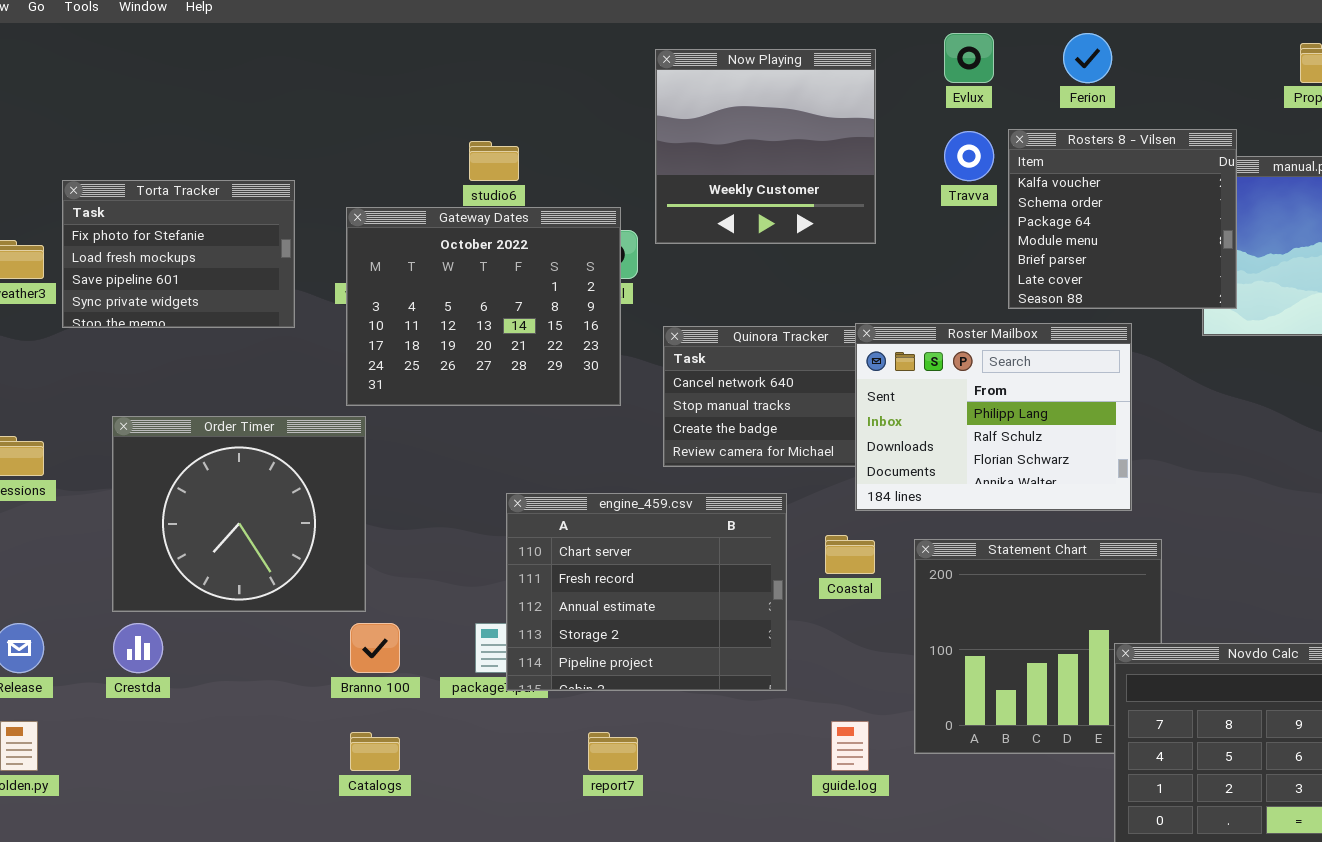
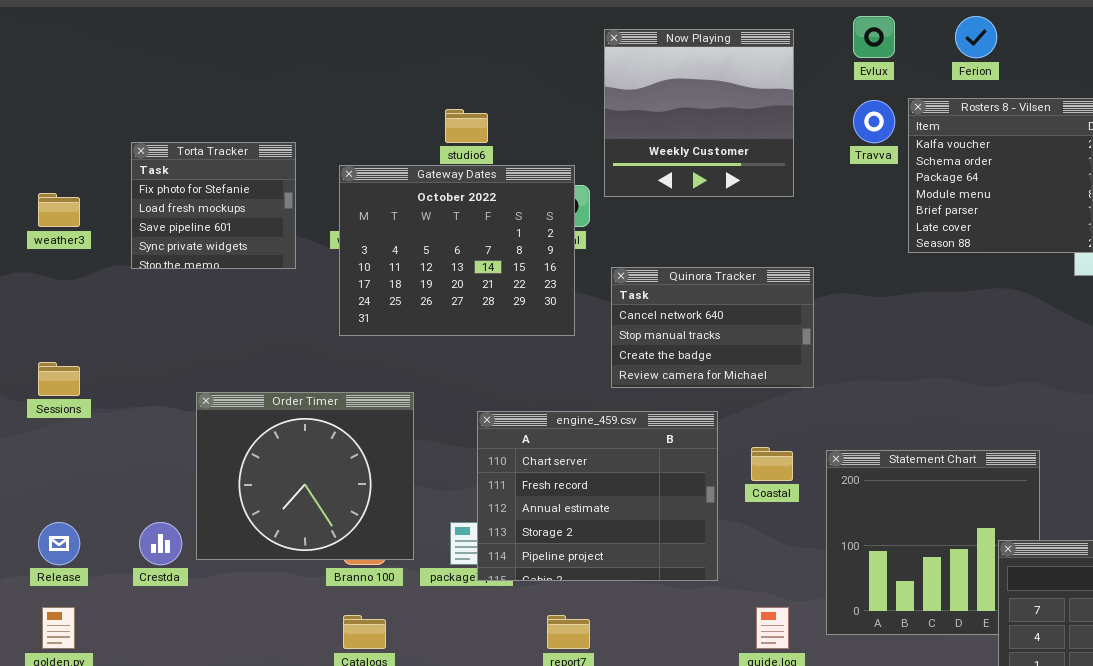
Torta Tracker: [62,180,295,328] -> [131,142,296,269], resized
Roster Mailbox: [855,323,1132,511] -> none, closed
Order Timer: [112,416,366,612] -> [196,392,414,560], moved

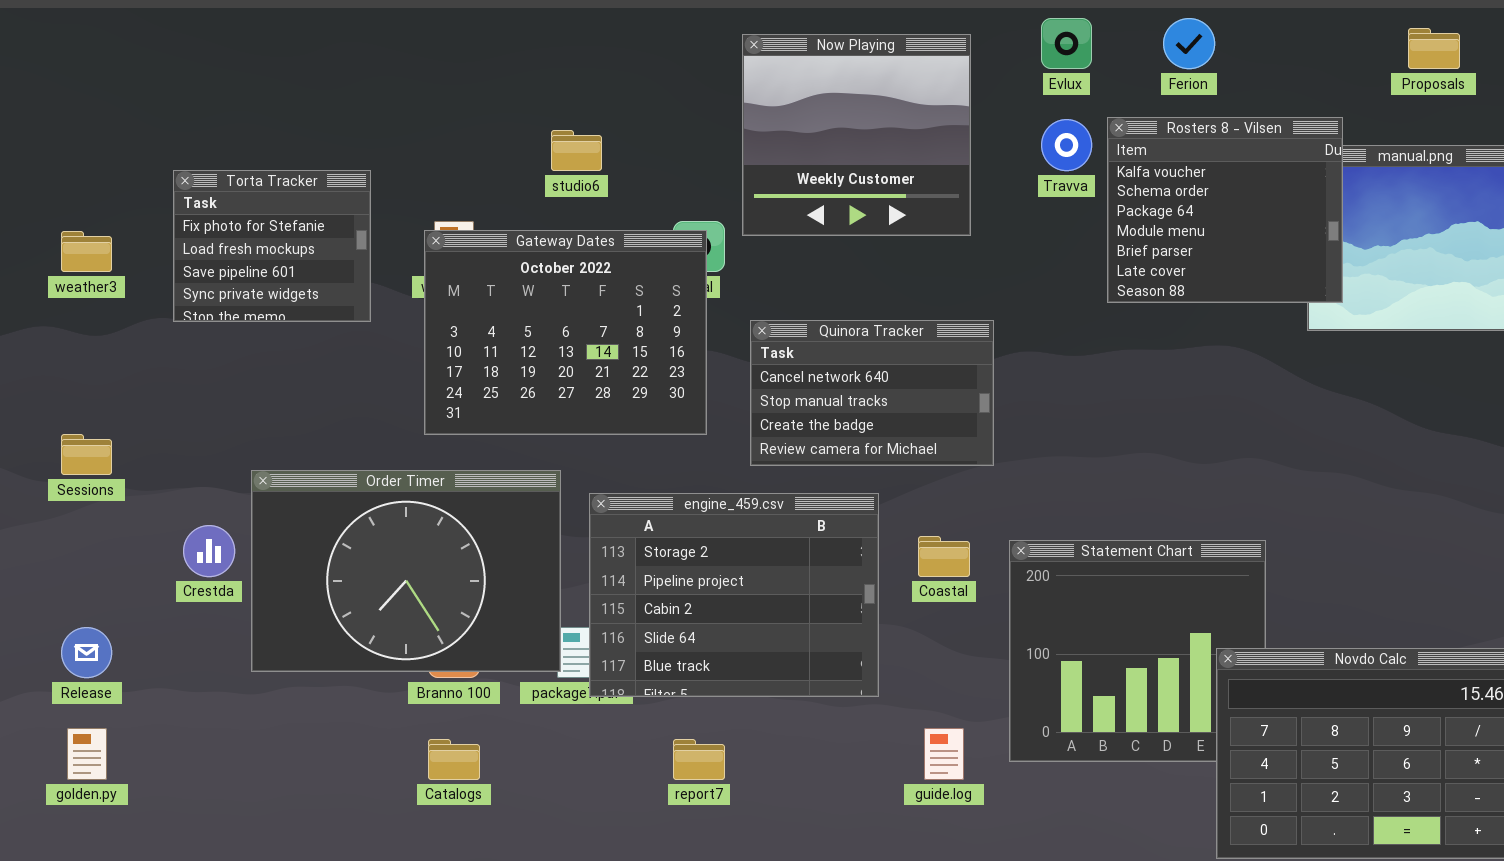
Gateway Dates: [339,165,575,336] -> [424,230,707,435], moved
Order Timer: [196,392,414,560] -> [251,470,561,672], resized
engine_459.csv: [477,411,718,581] -> [589,493,879,697], scrolled down 3 rows
Crestda: [139,522,182,565] -> [183,525,235,577], moved

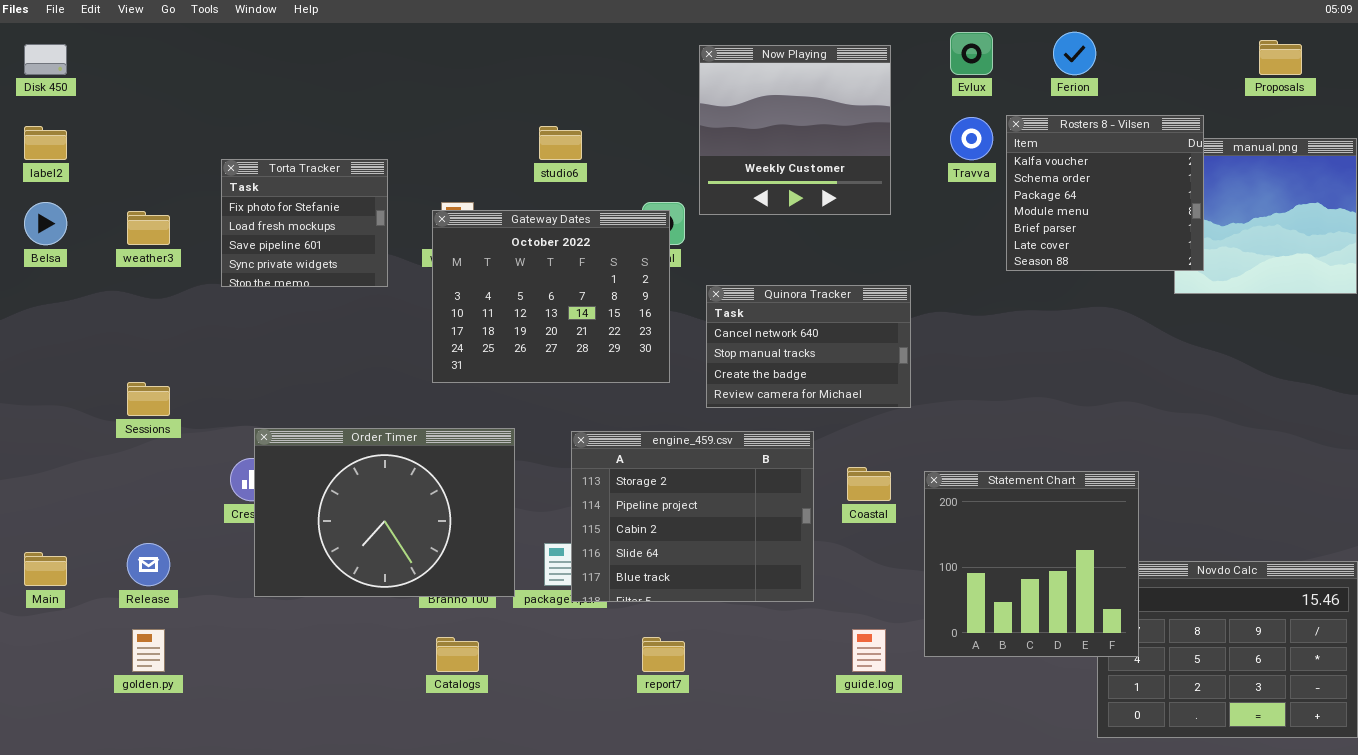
Order Timer: [251,470,561,672] -> [254,428,515,597], moved
Statement Chart: [1009,540,1266,762] -> [924,471,1139,657], raised

